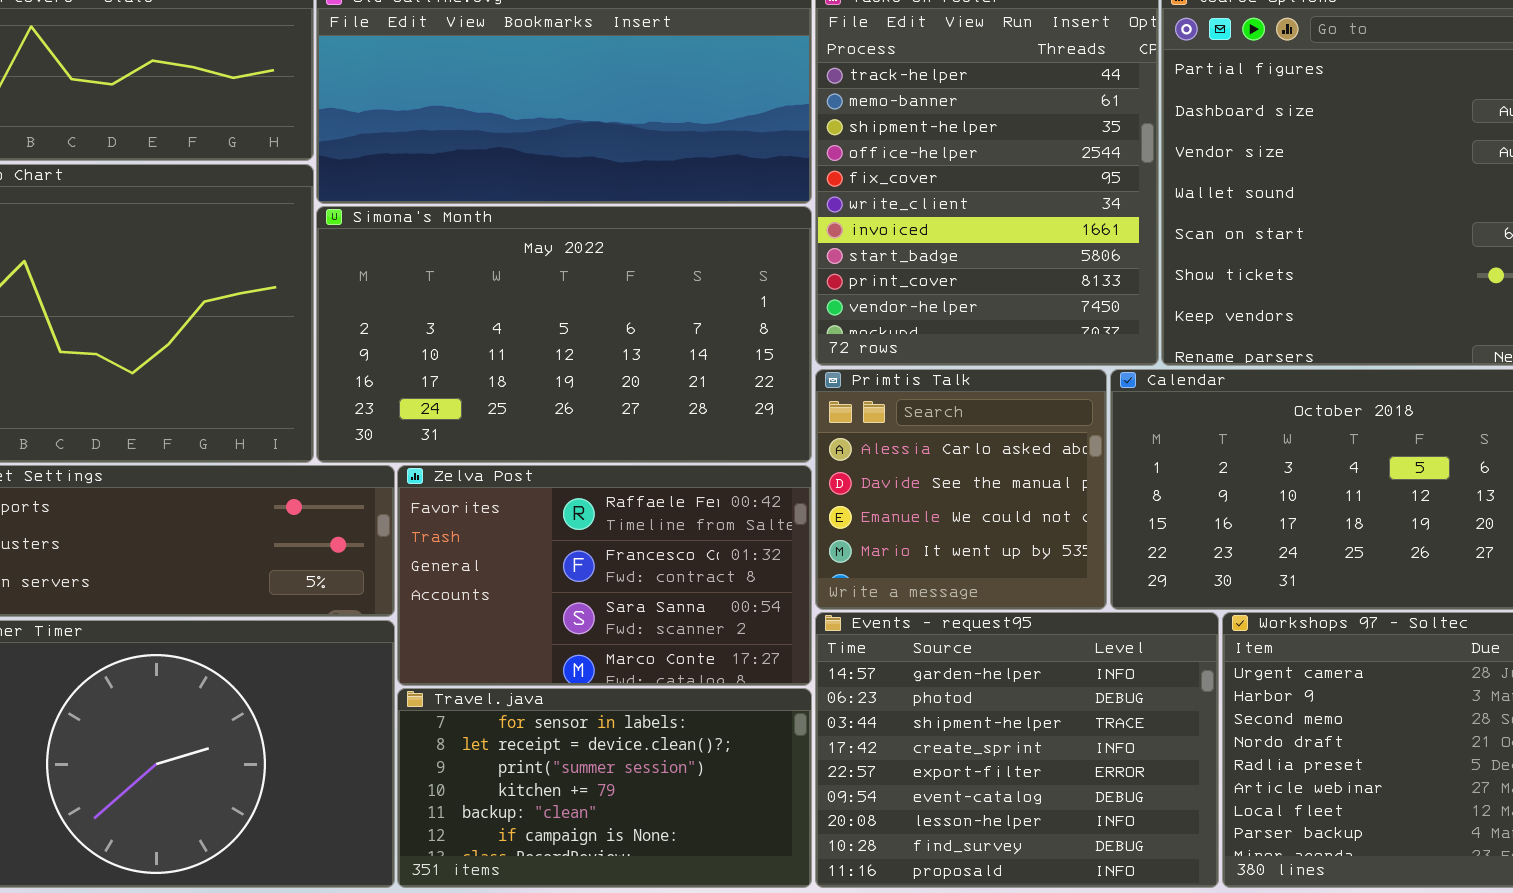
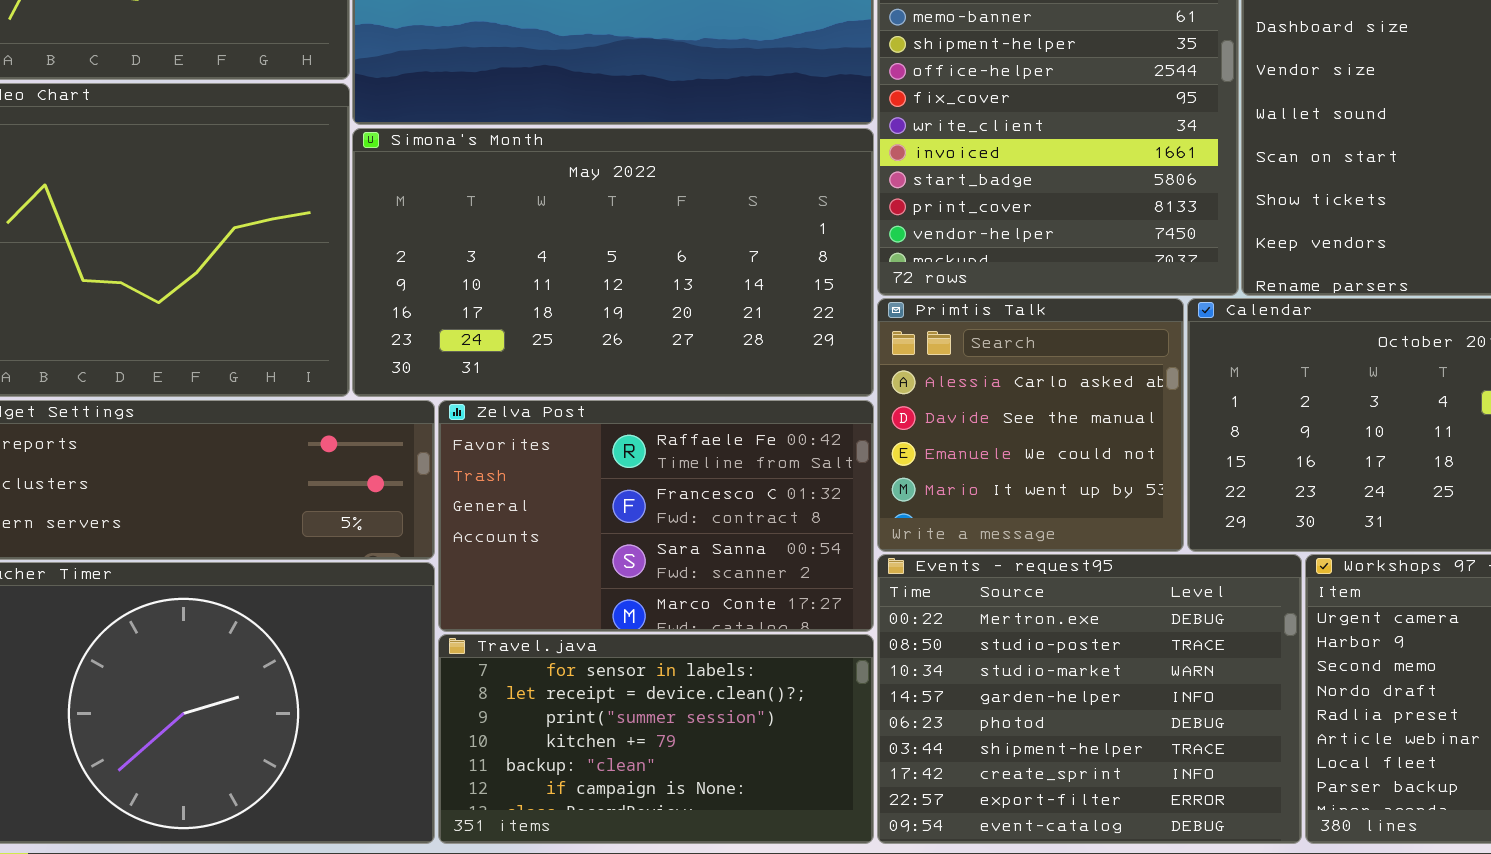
Events - request95: [815,612,1219,888] -> [877,554,1302,844], scrolled up 3 rows

